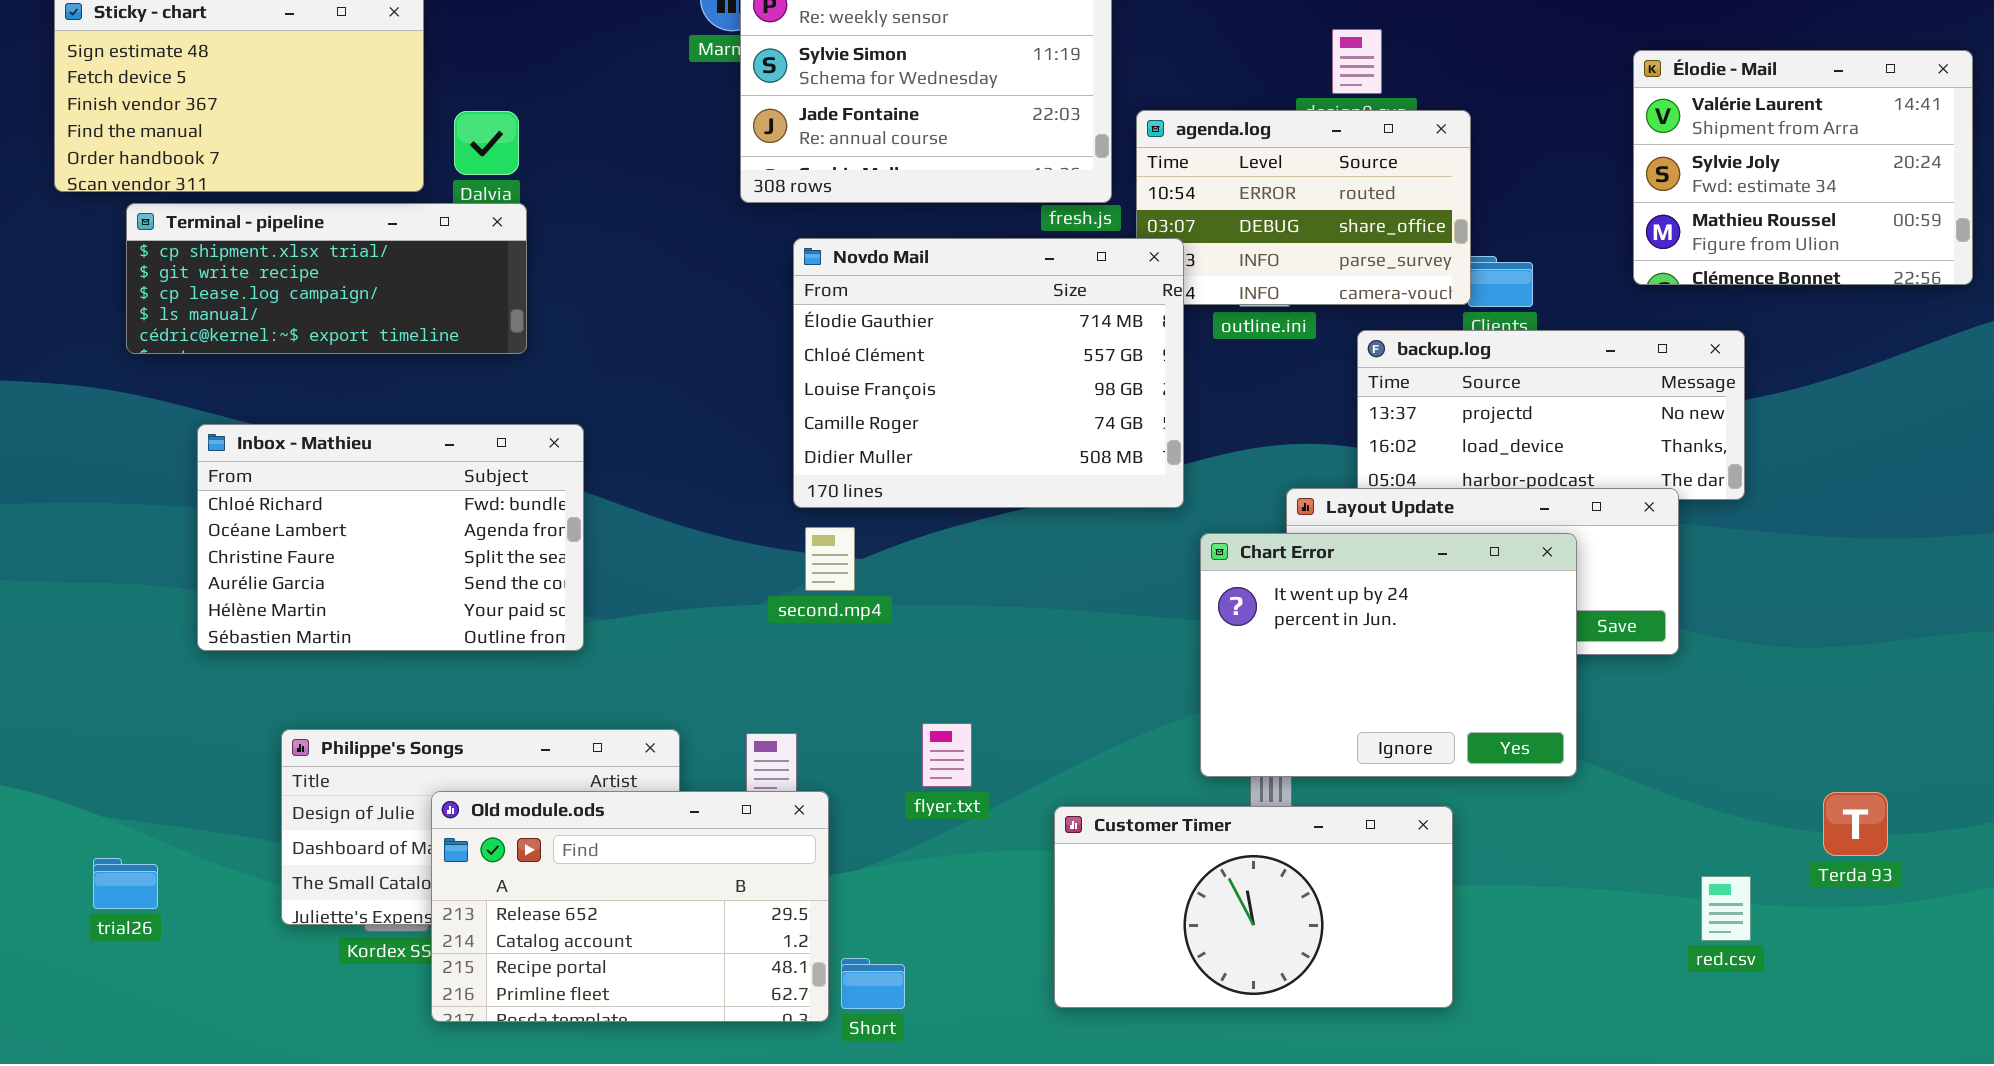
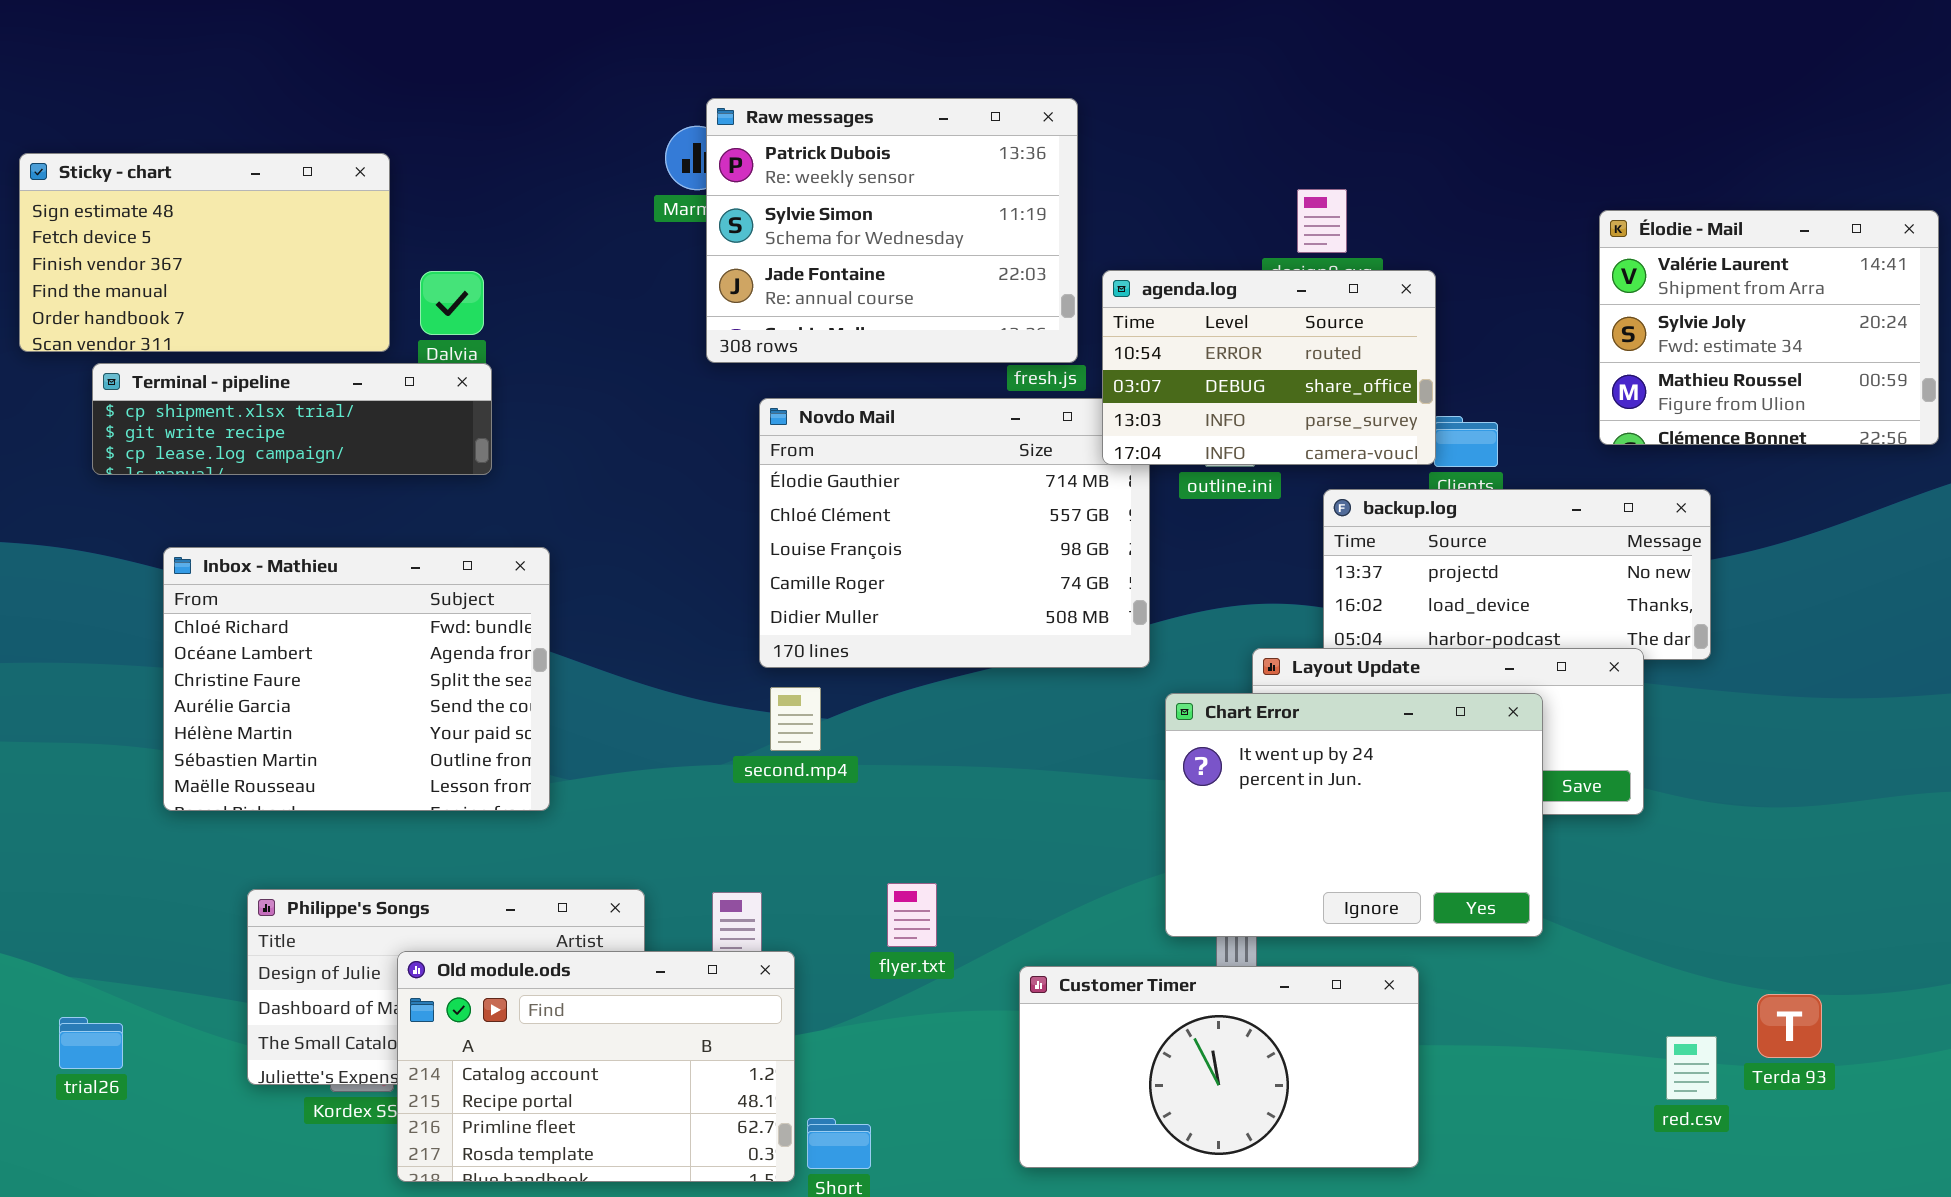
agenda.log: [1136,110,1471,305] -> [1102,270,1436,465], raised
Terminal - pipeline: [126,203,527,354] -> [92,363,492,475], resized
Inbox - Mathieu: [197,424,584,651] -> [163,547,550,811], resized
Old module.ods: [431,791,829,1022] -> [397,951,795,1182], scrolled down 1 row
Terda 93: [1823,792,1888,856] -> [1757,994,1822,1058], moved

